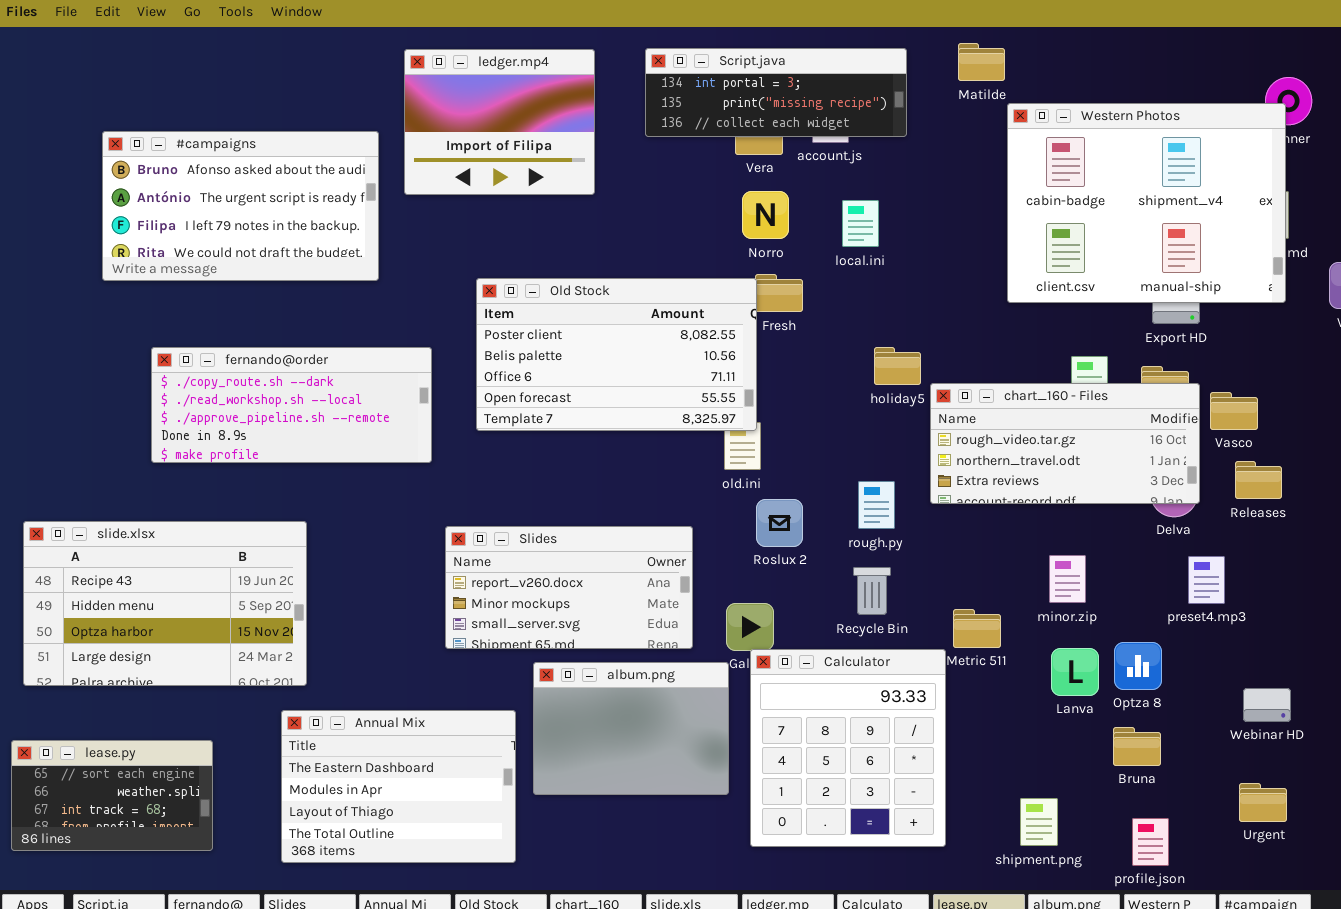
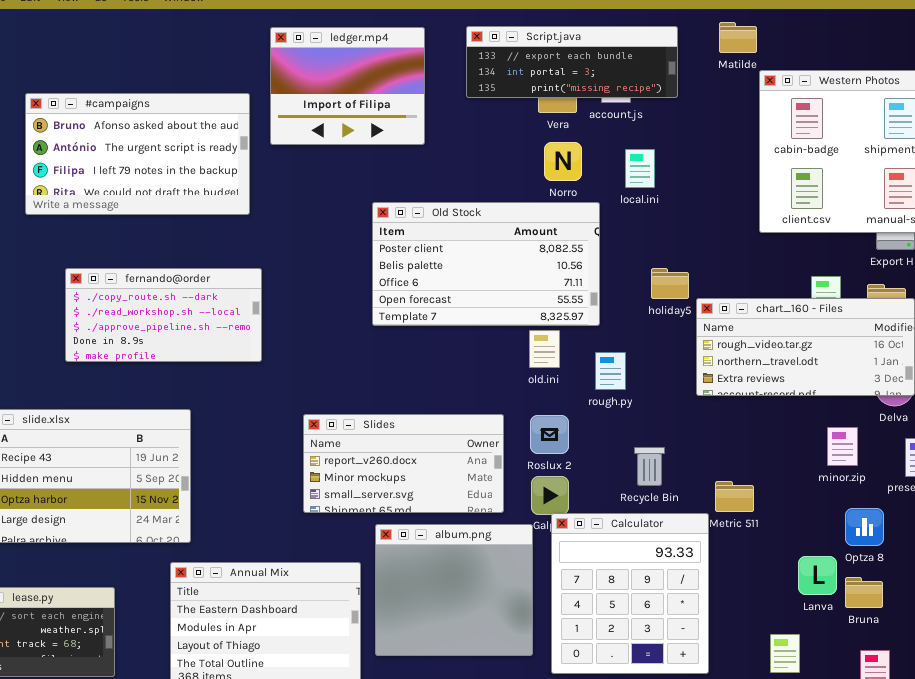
Script.java: [645,48,907,137] -> [466,26,678,98], scrolled up 1 row
Old Stock: [476,278,757,431] -> [372,202,600,326], moved
fernando@order: [151,347,432,463] -> [65,268,262,362], resized
rough.py: [858,481,895,529] -> [595,352,626,390], moved
Roslux 2: [756,499,803,547] -> [530,415,569,454], moved
minor.zip: [1049,555,1086,603] -> [827,427,858,466], moved
Lanva: [1051,648,1099,696] -> [798,556,837,595], moved
album.png: [533,662,729,795] -> [375,524,533,656], resized

